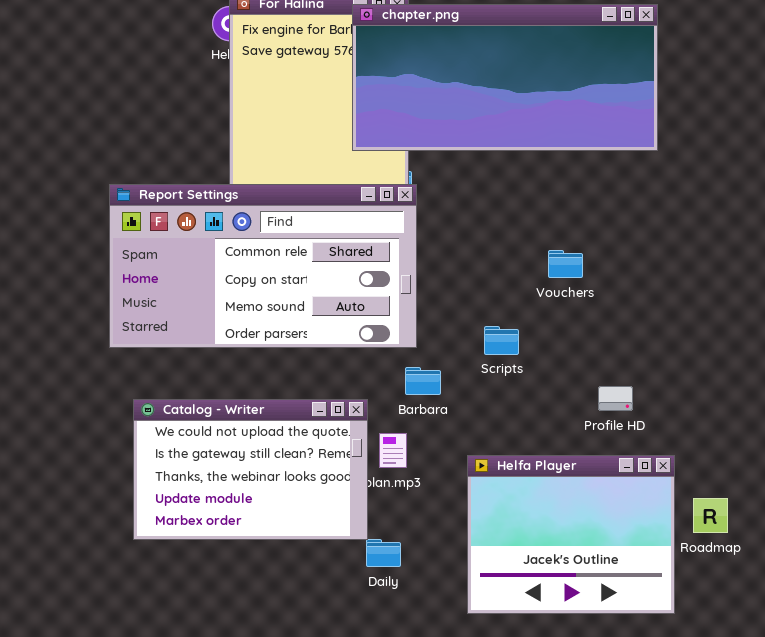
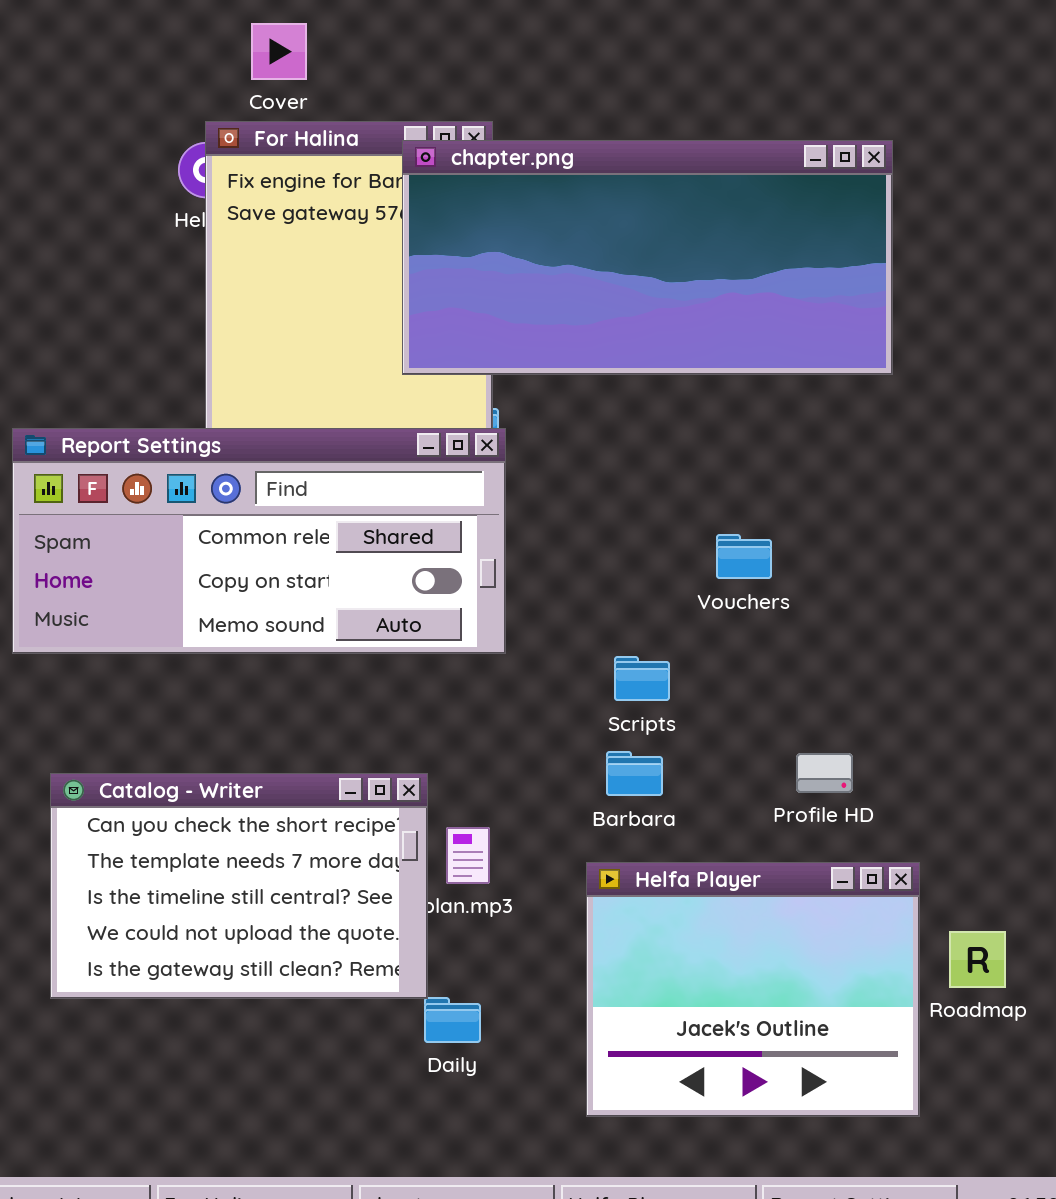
Report Settings: [109,184,417,348] -> [12,428,506,654], resized
Barbara: [405,367,441,395] -> [606,751,663,796], moved
Catalog - Writer: [133,399,368,540] -> [50,773,428,999], scrolled up 3 rows

